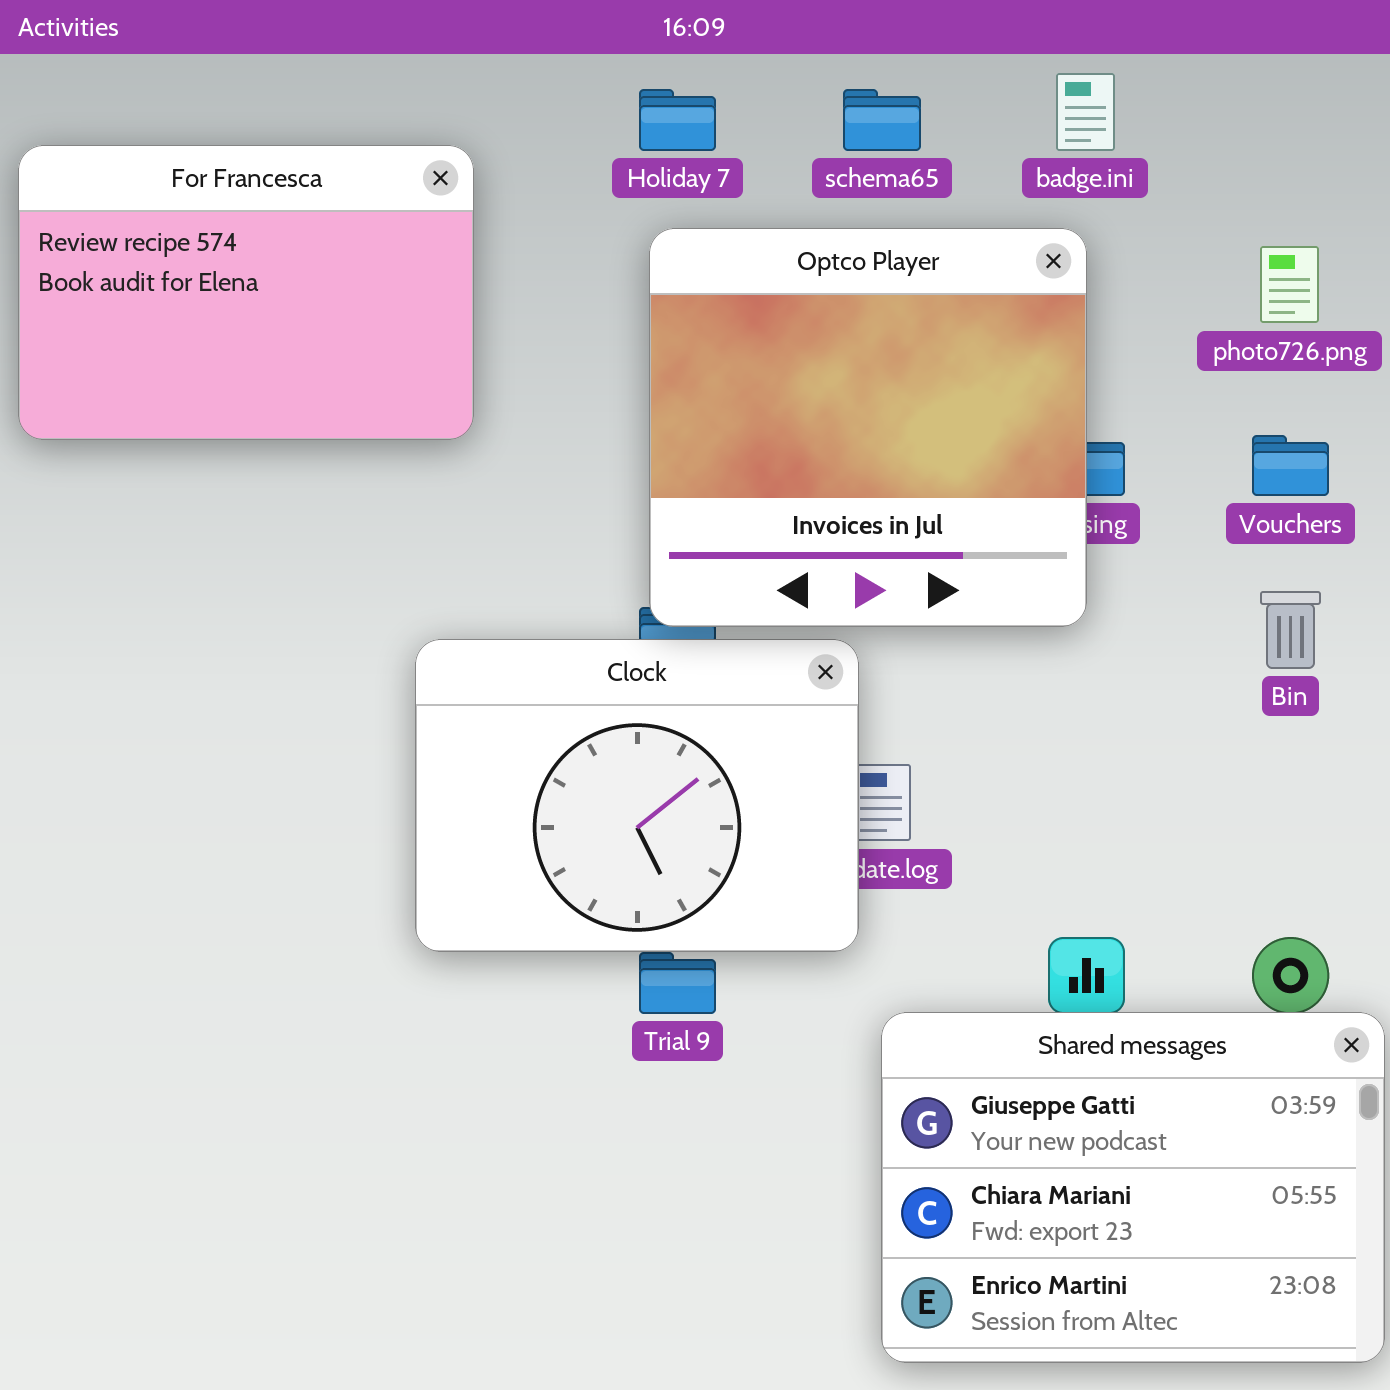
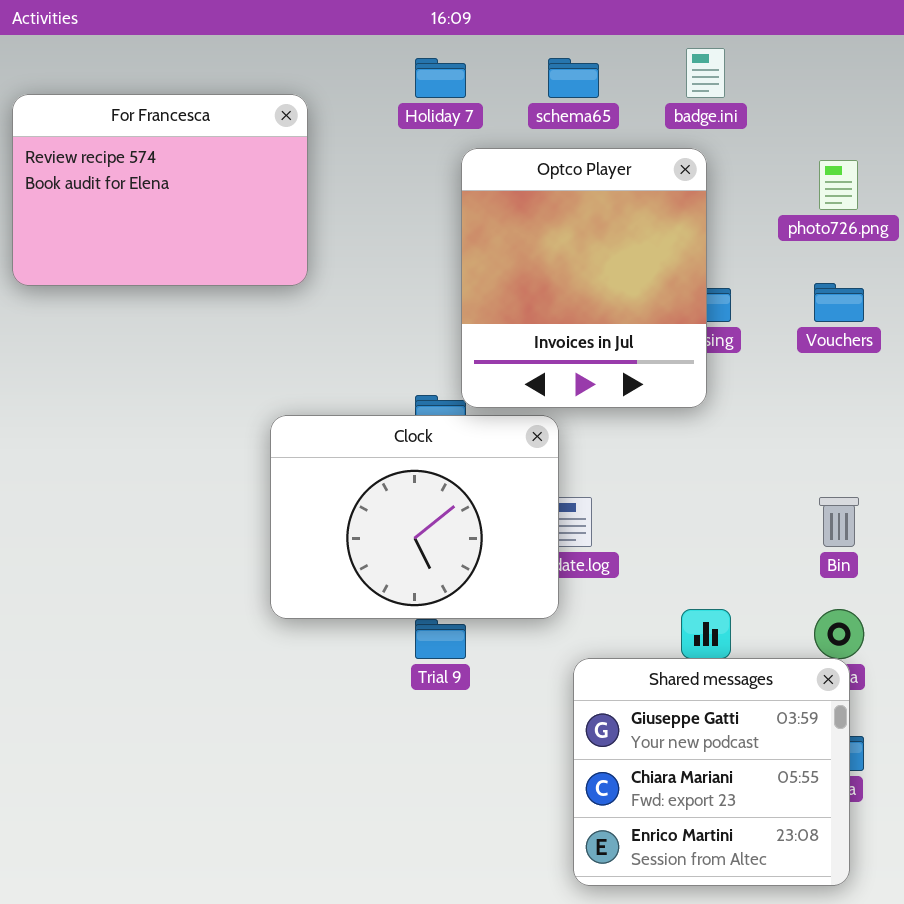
Optco Player: [649,228,1087,627] -> [461,148,707,408], resized
Bin: [1260,591,1321,669] -> [819,497,859,547], moved
Shared messages: [881,1012,1385,1363] -> [573,658,850,886], resized

